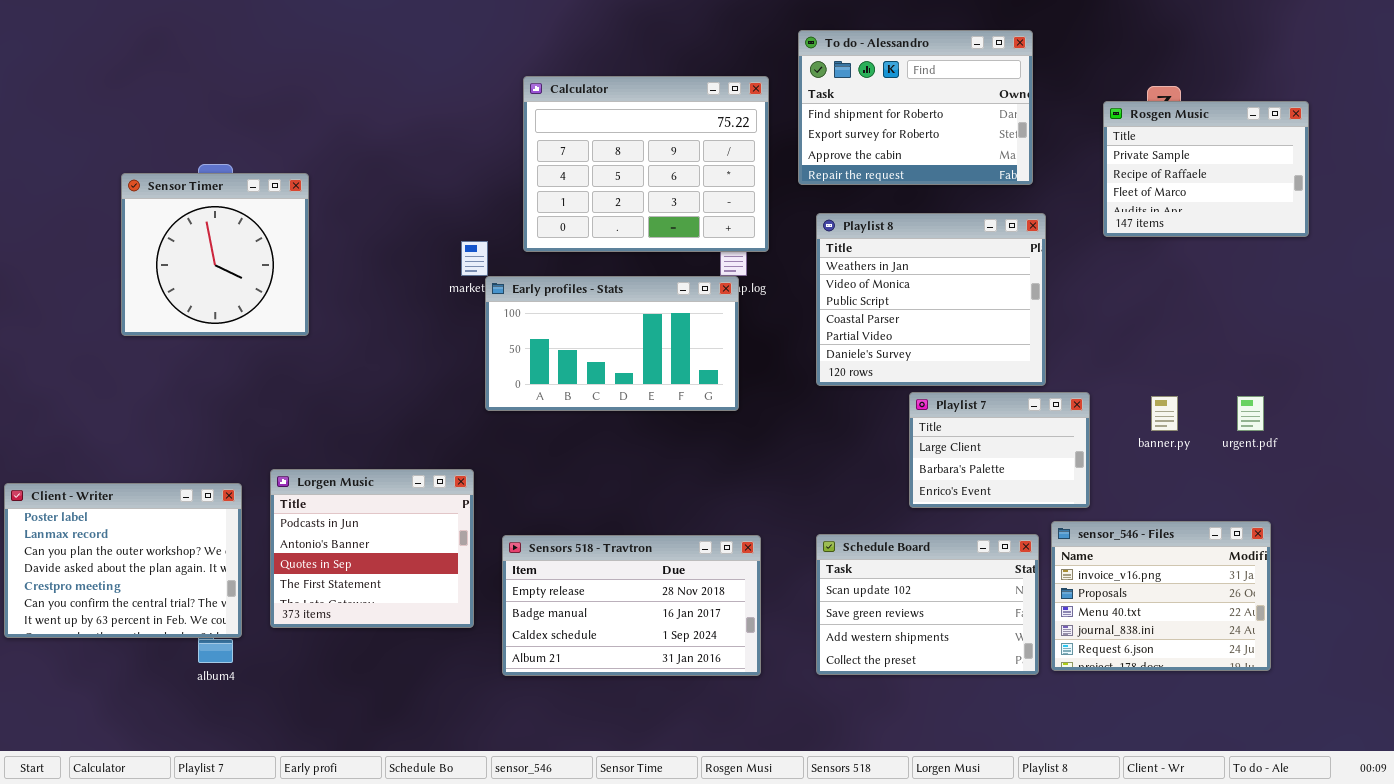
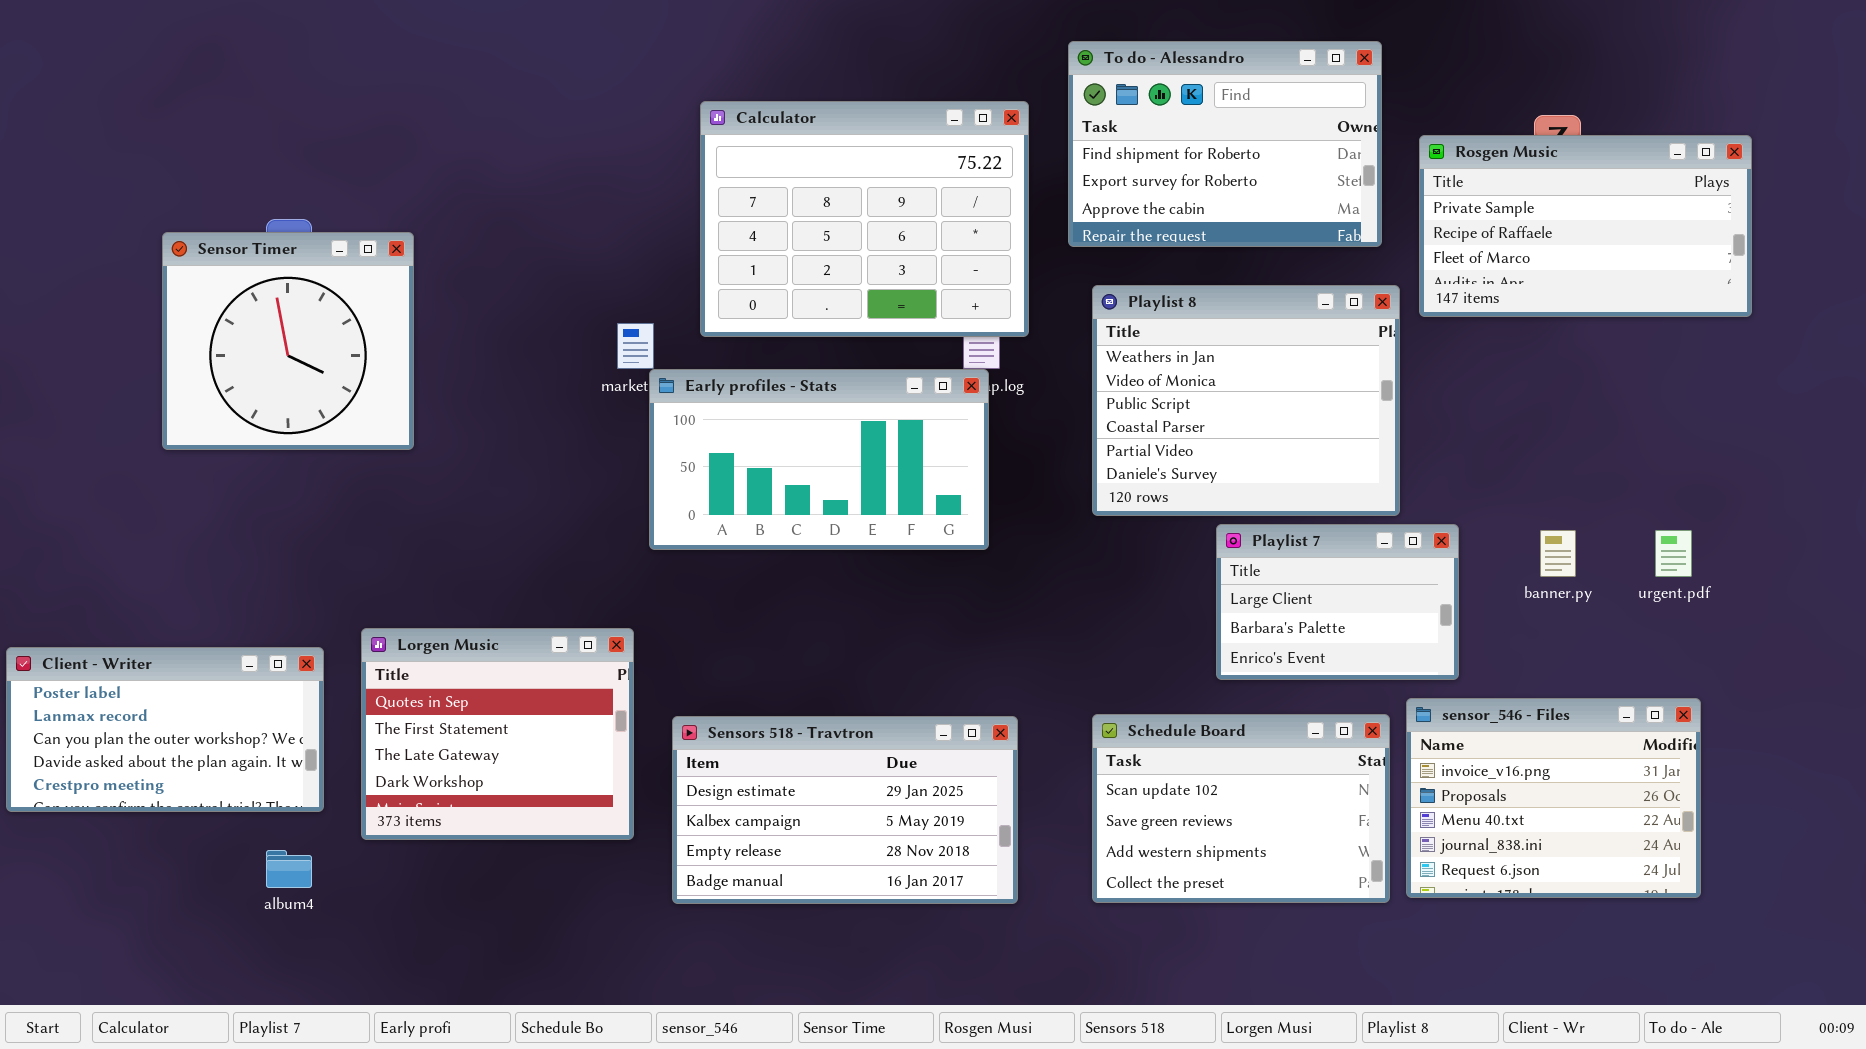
Rosgen Music: [1103,101,1309,237] -> [1419,135,1752,317], resized
Lorgen Music: [270,469,474,628] -> [361,628,634,840], scrolled down 2 rows
Client - Writer: [4,483,242,638] -> [6,647,324,812], resized
Sensors 518 - Travtron: [502,535,761,676] -> [672,716,1018,904], scrolled up 2 rows

